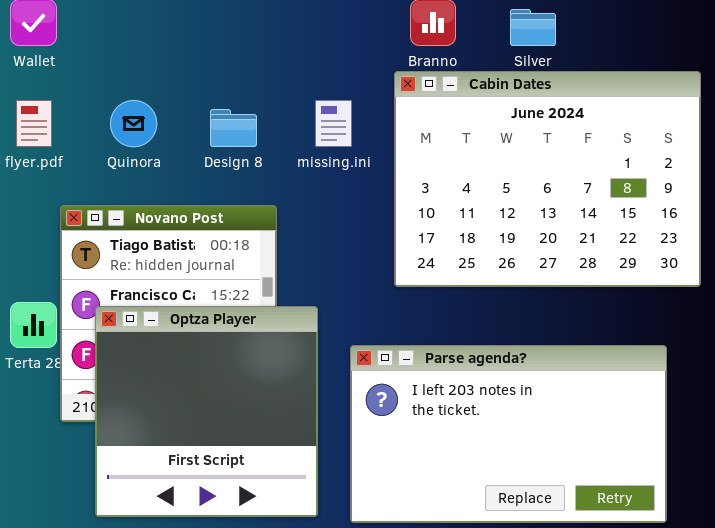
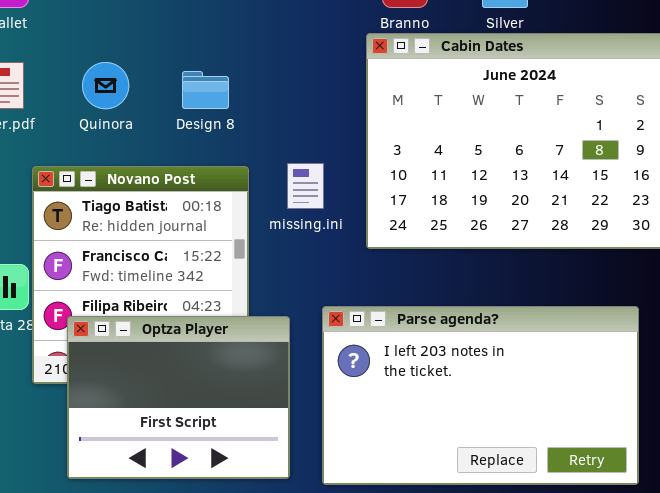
missing.ini: [315,100,352,147] -> [287,163,324,209], moved
Optza Player: [95,306,318,517] -> [67,316,290,479], resized

